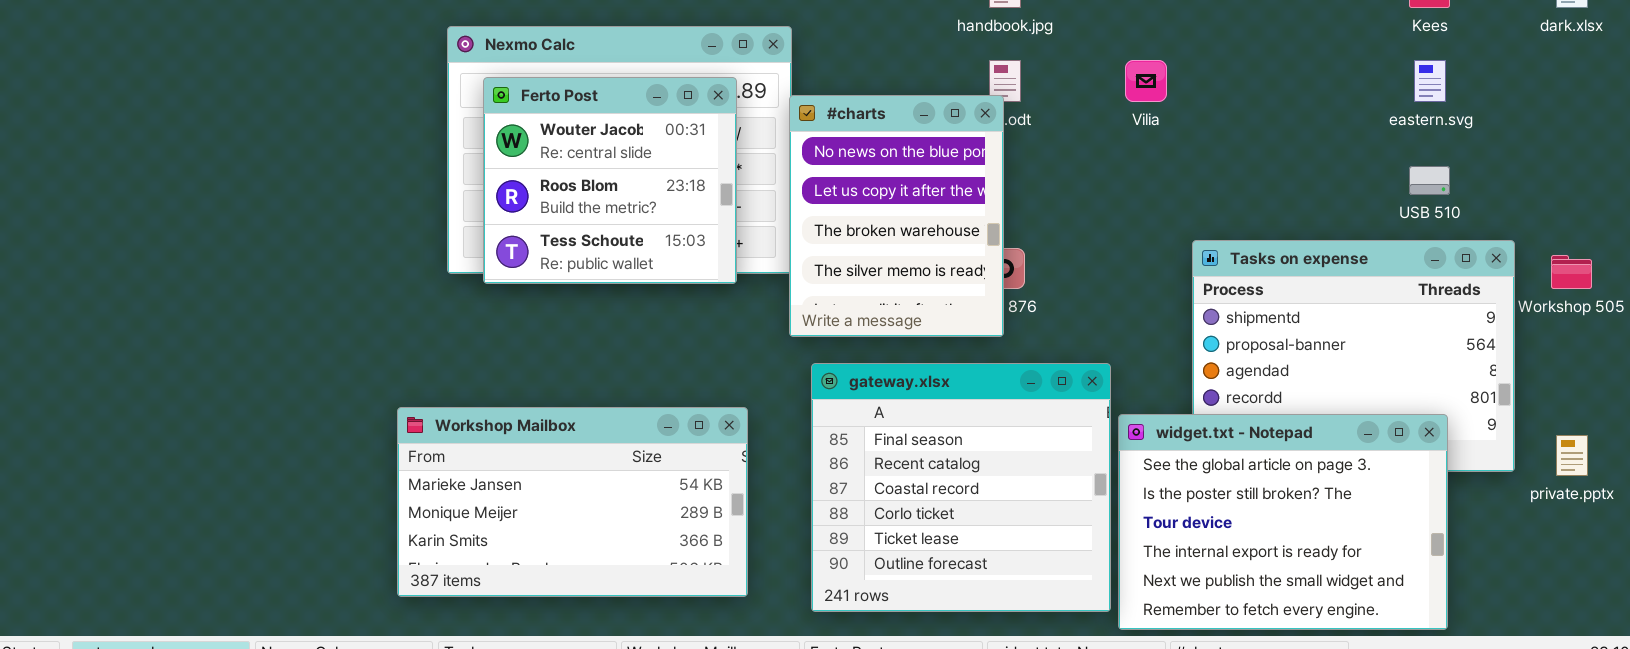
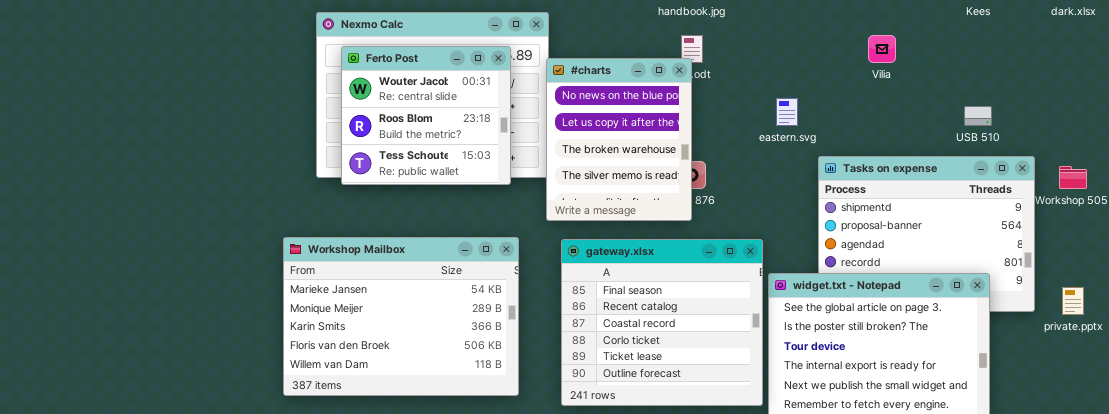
Vilia: [1125,60,1167,102] -> [868,35,896,63], moved
eastern.svg: [1414,60,1446,102] -> [776,98,798,126], moved
Workshop Mailbox: [397,407,748,597] -> [283,237,519,396], resized

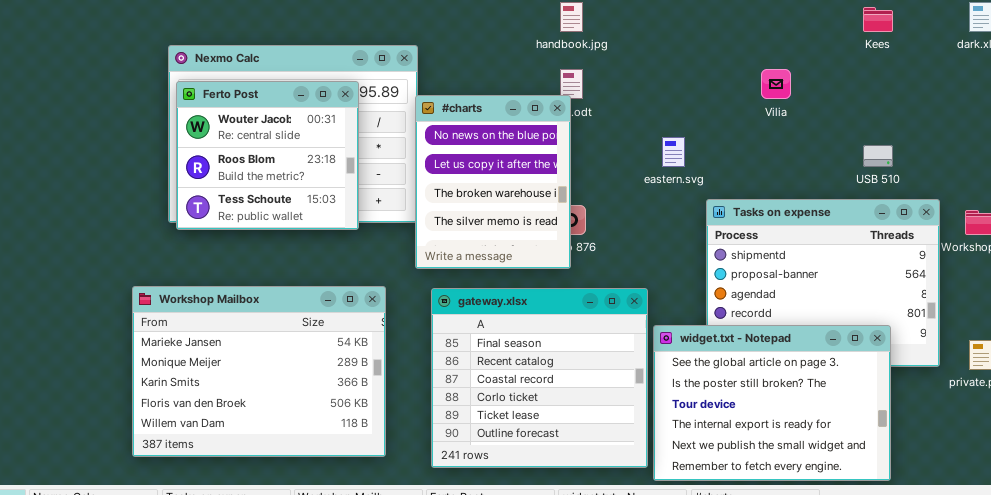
Ferto Post: [341,46,511,185] -> [176,81,359,230], moved

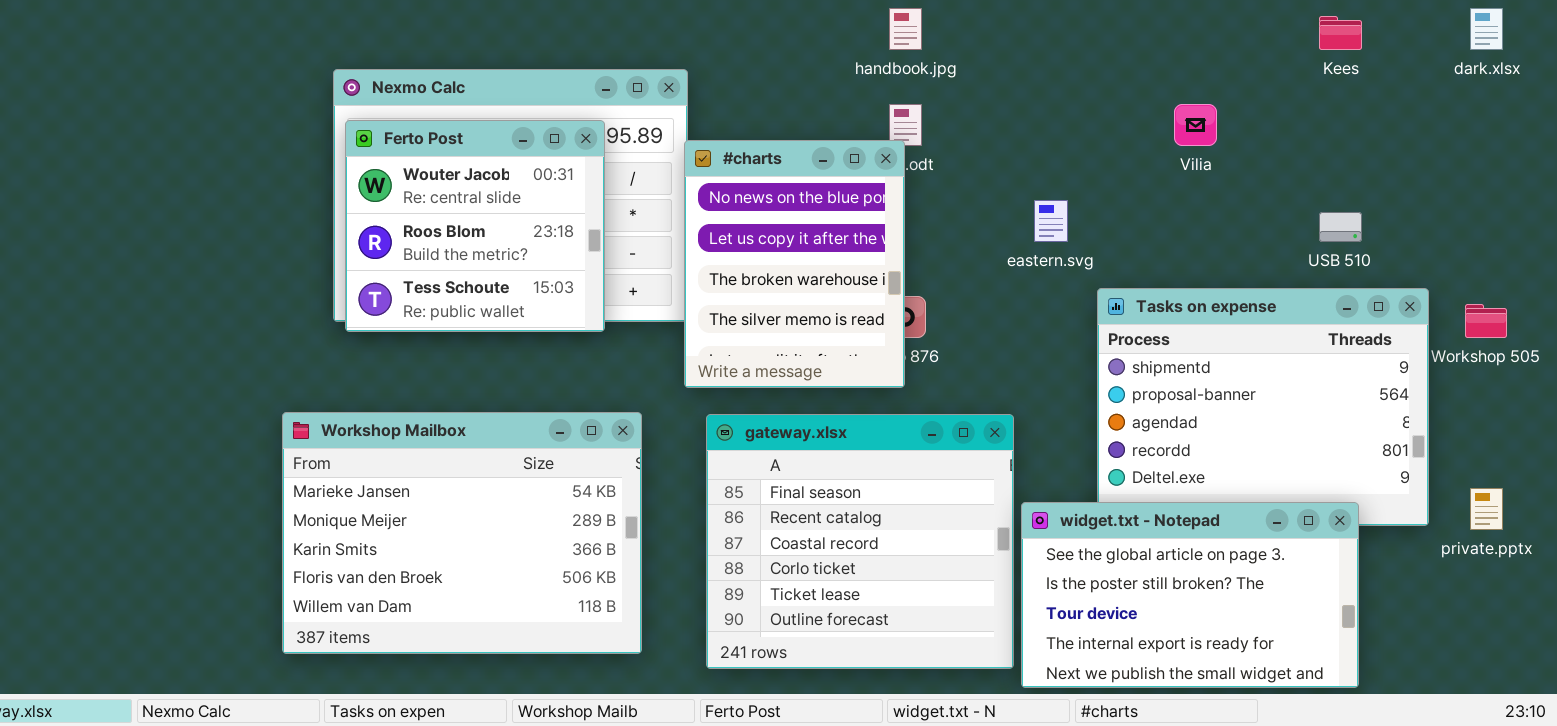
widget.txt - Notepad: [653,325,891,481] -> [1021,502,1359,688], resized

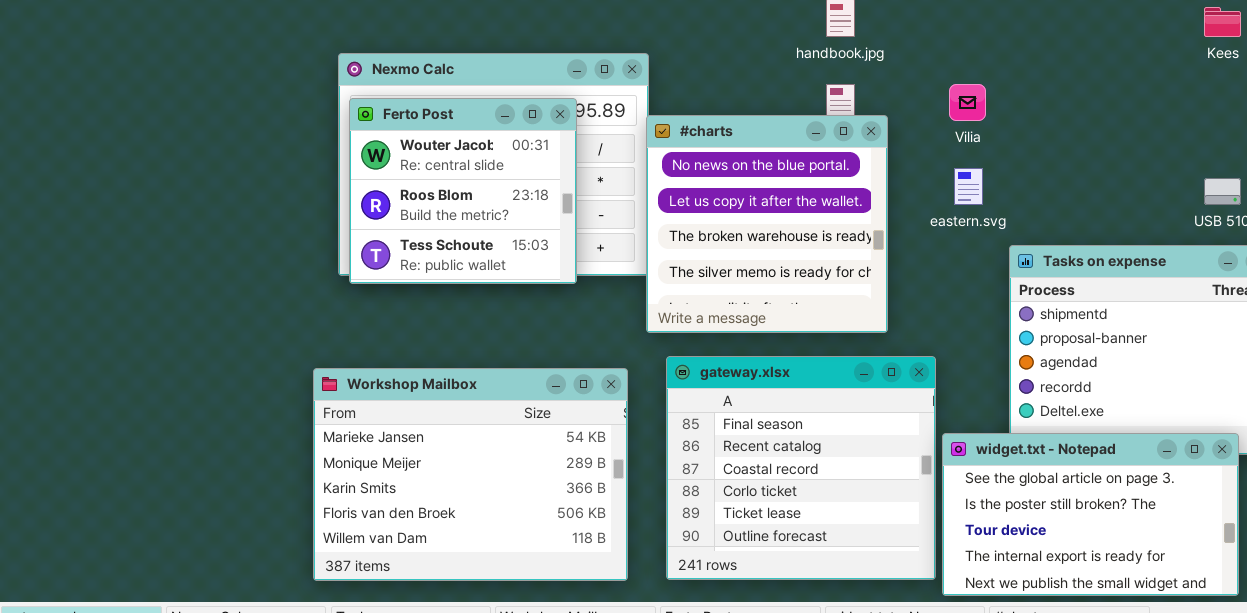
Vilia: [1174,104,1217,146] -> [949,84,986,121], moved
#charts: [684,140,905,388] -> [646,115,888,333], resized
Workshop Mailbox: [282,412,642,654] -> [313,368,628,581], moved

